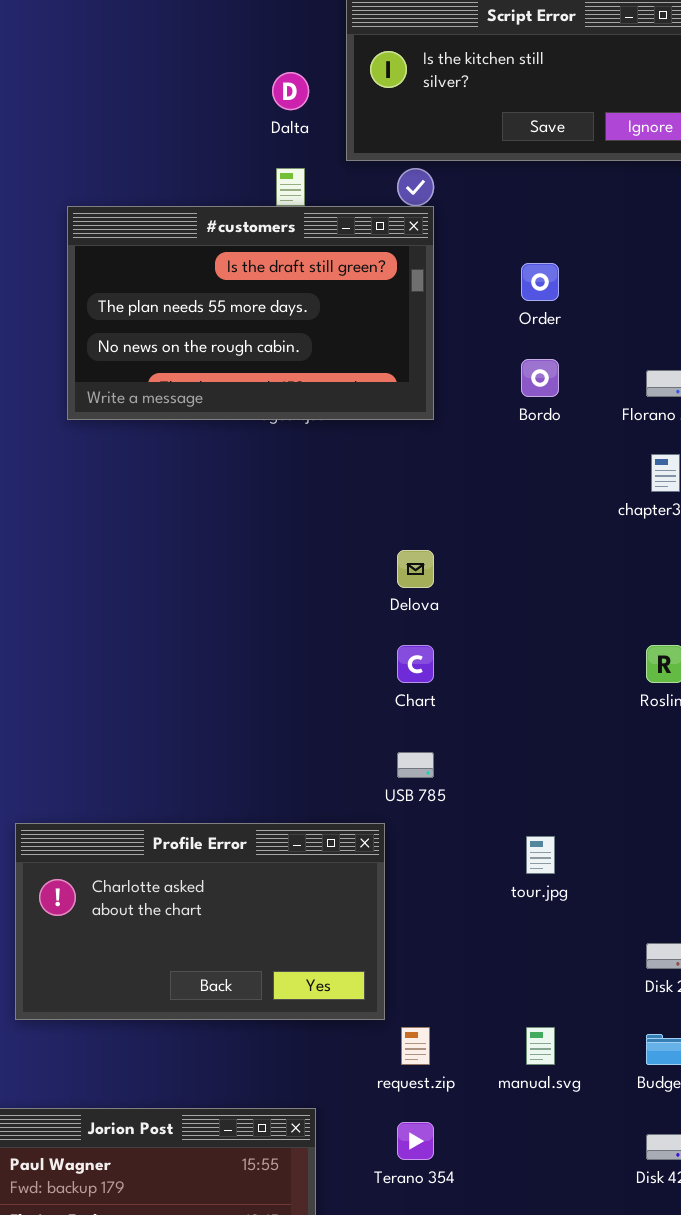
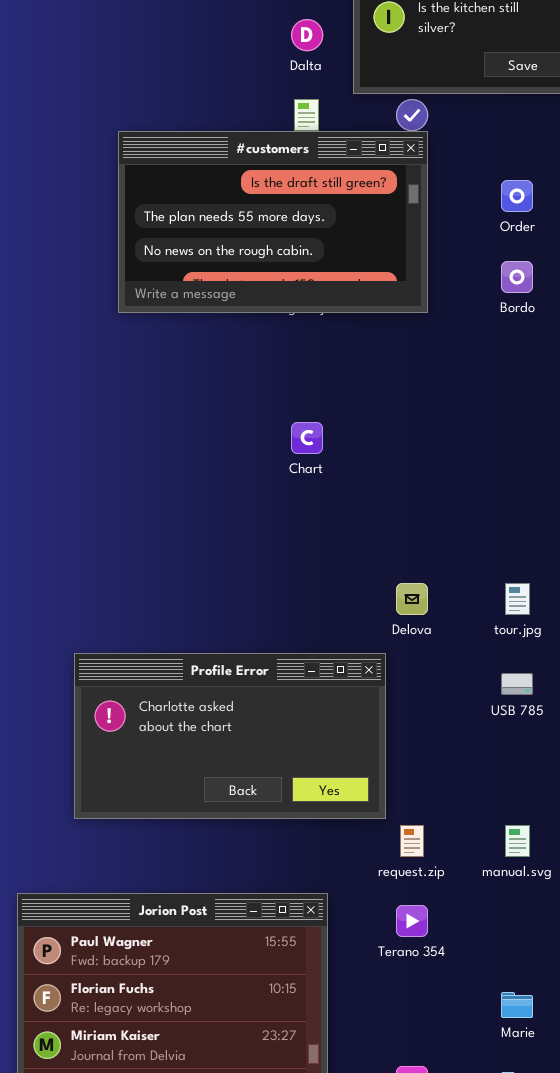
Delova: [397,550,434,588] -> [396,583,428,615], moved
Chart: [397,645,434,683] -> [291,422,323,454], moved
USB 785: [397,752,434,778] -> [501,673,533,695], moved
tour.jpg: [526,836,555,874] -> [505,583,530,615], moved

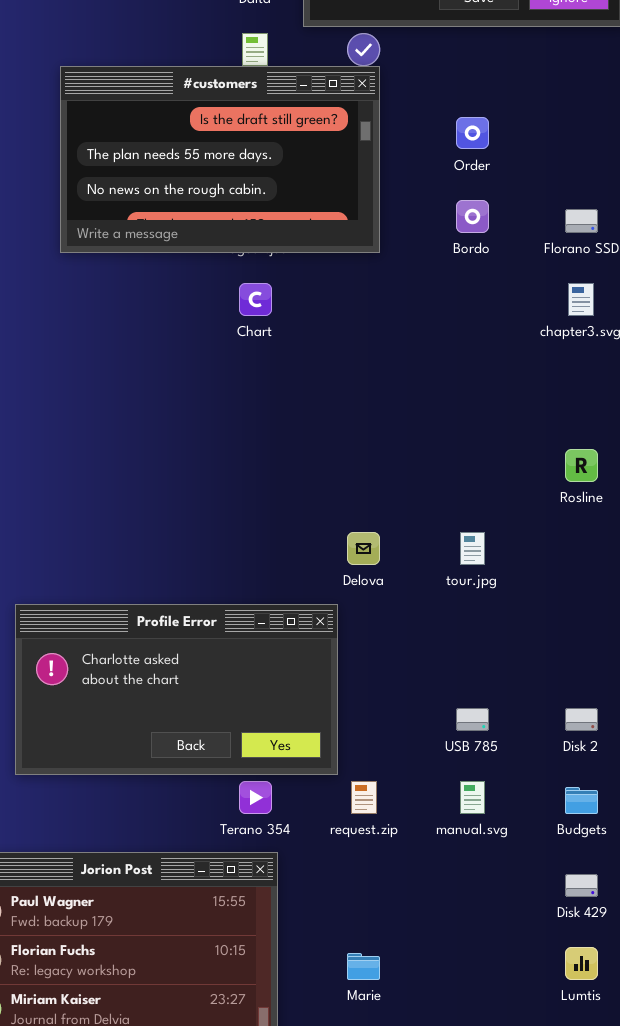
Chart: [291,422,323,454] -> [239,283,272,316], moved
USB 785: [501,673,533,695] -> [456,708,489,731], moved
Terano 354: [396,905,428,937] -> [239,781,272,814], moved
Marie: [501,992,533,1018] -> [347,953,380,980], moved

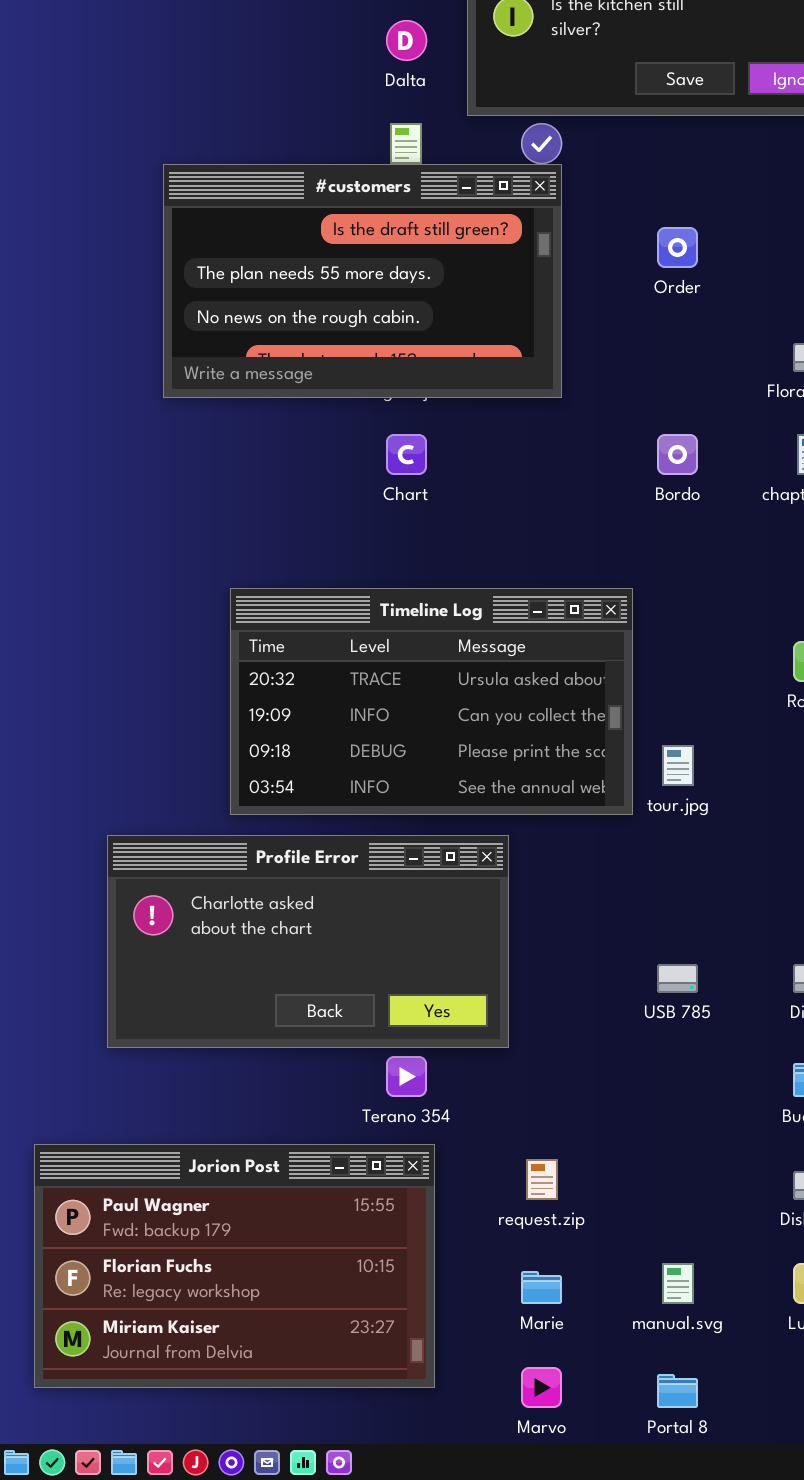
Bordo: [456,200,489,233] -> [657,434,698,475], moved
Timeline Log: none -> [230,588,633,815], opened
request.zip: [351,781,377,814] -> [526,1159,558,1200], moved
manual.svg: [460,781,485,814] -> [662,1263,694,1304], moved

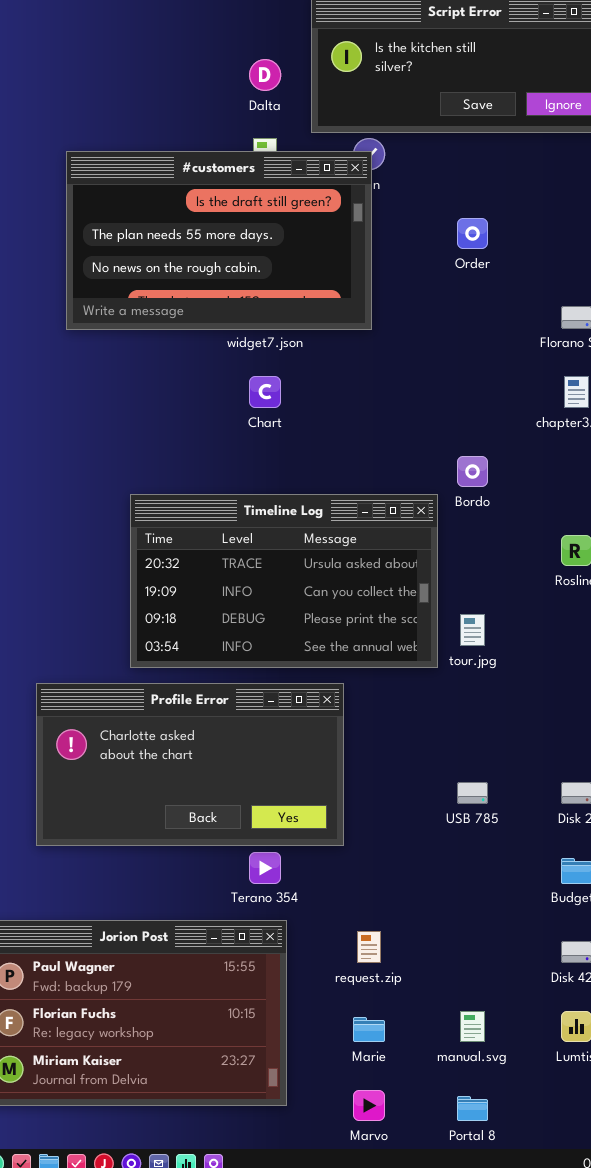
#customers: [163,164,562,398] -> [66,151,372,330], moved
Bordo: [657,434,698,475] -> [457,456,488,487], moved

